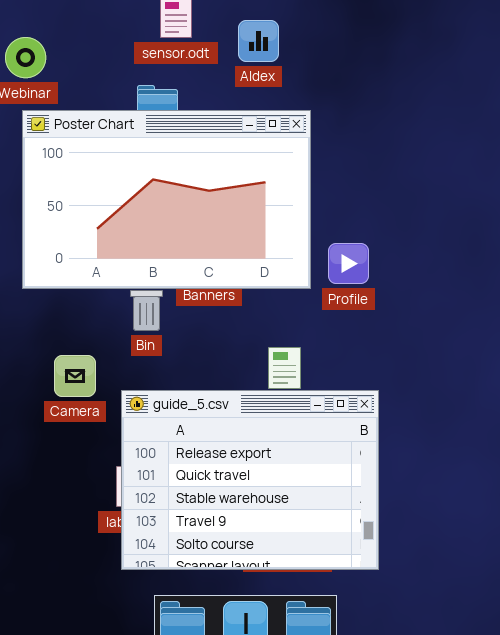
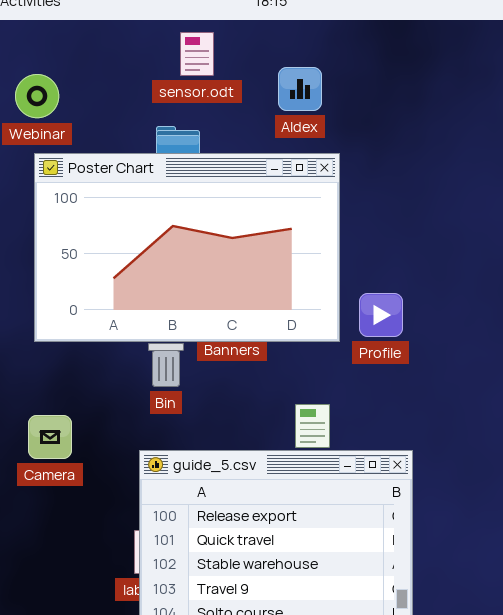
Aldex: [238,20,279,62] -> [278,67,322,111], moved
Camera: [54,355,96,397] -> [28,415,72,459], moved

